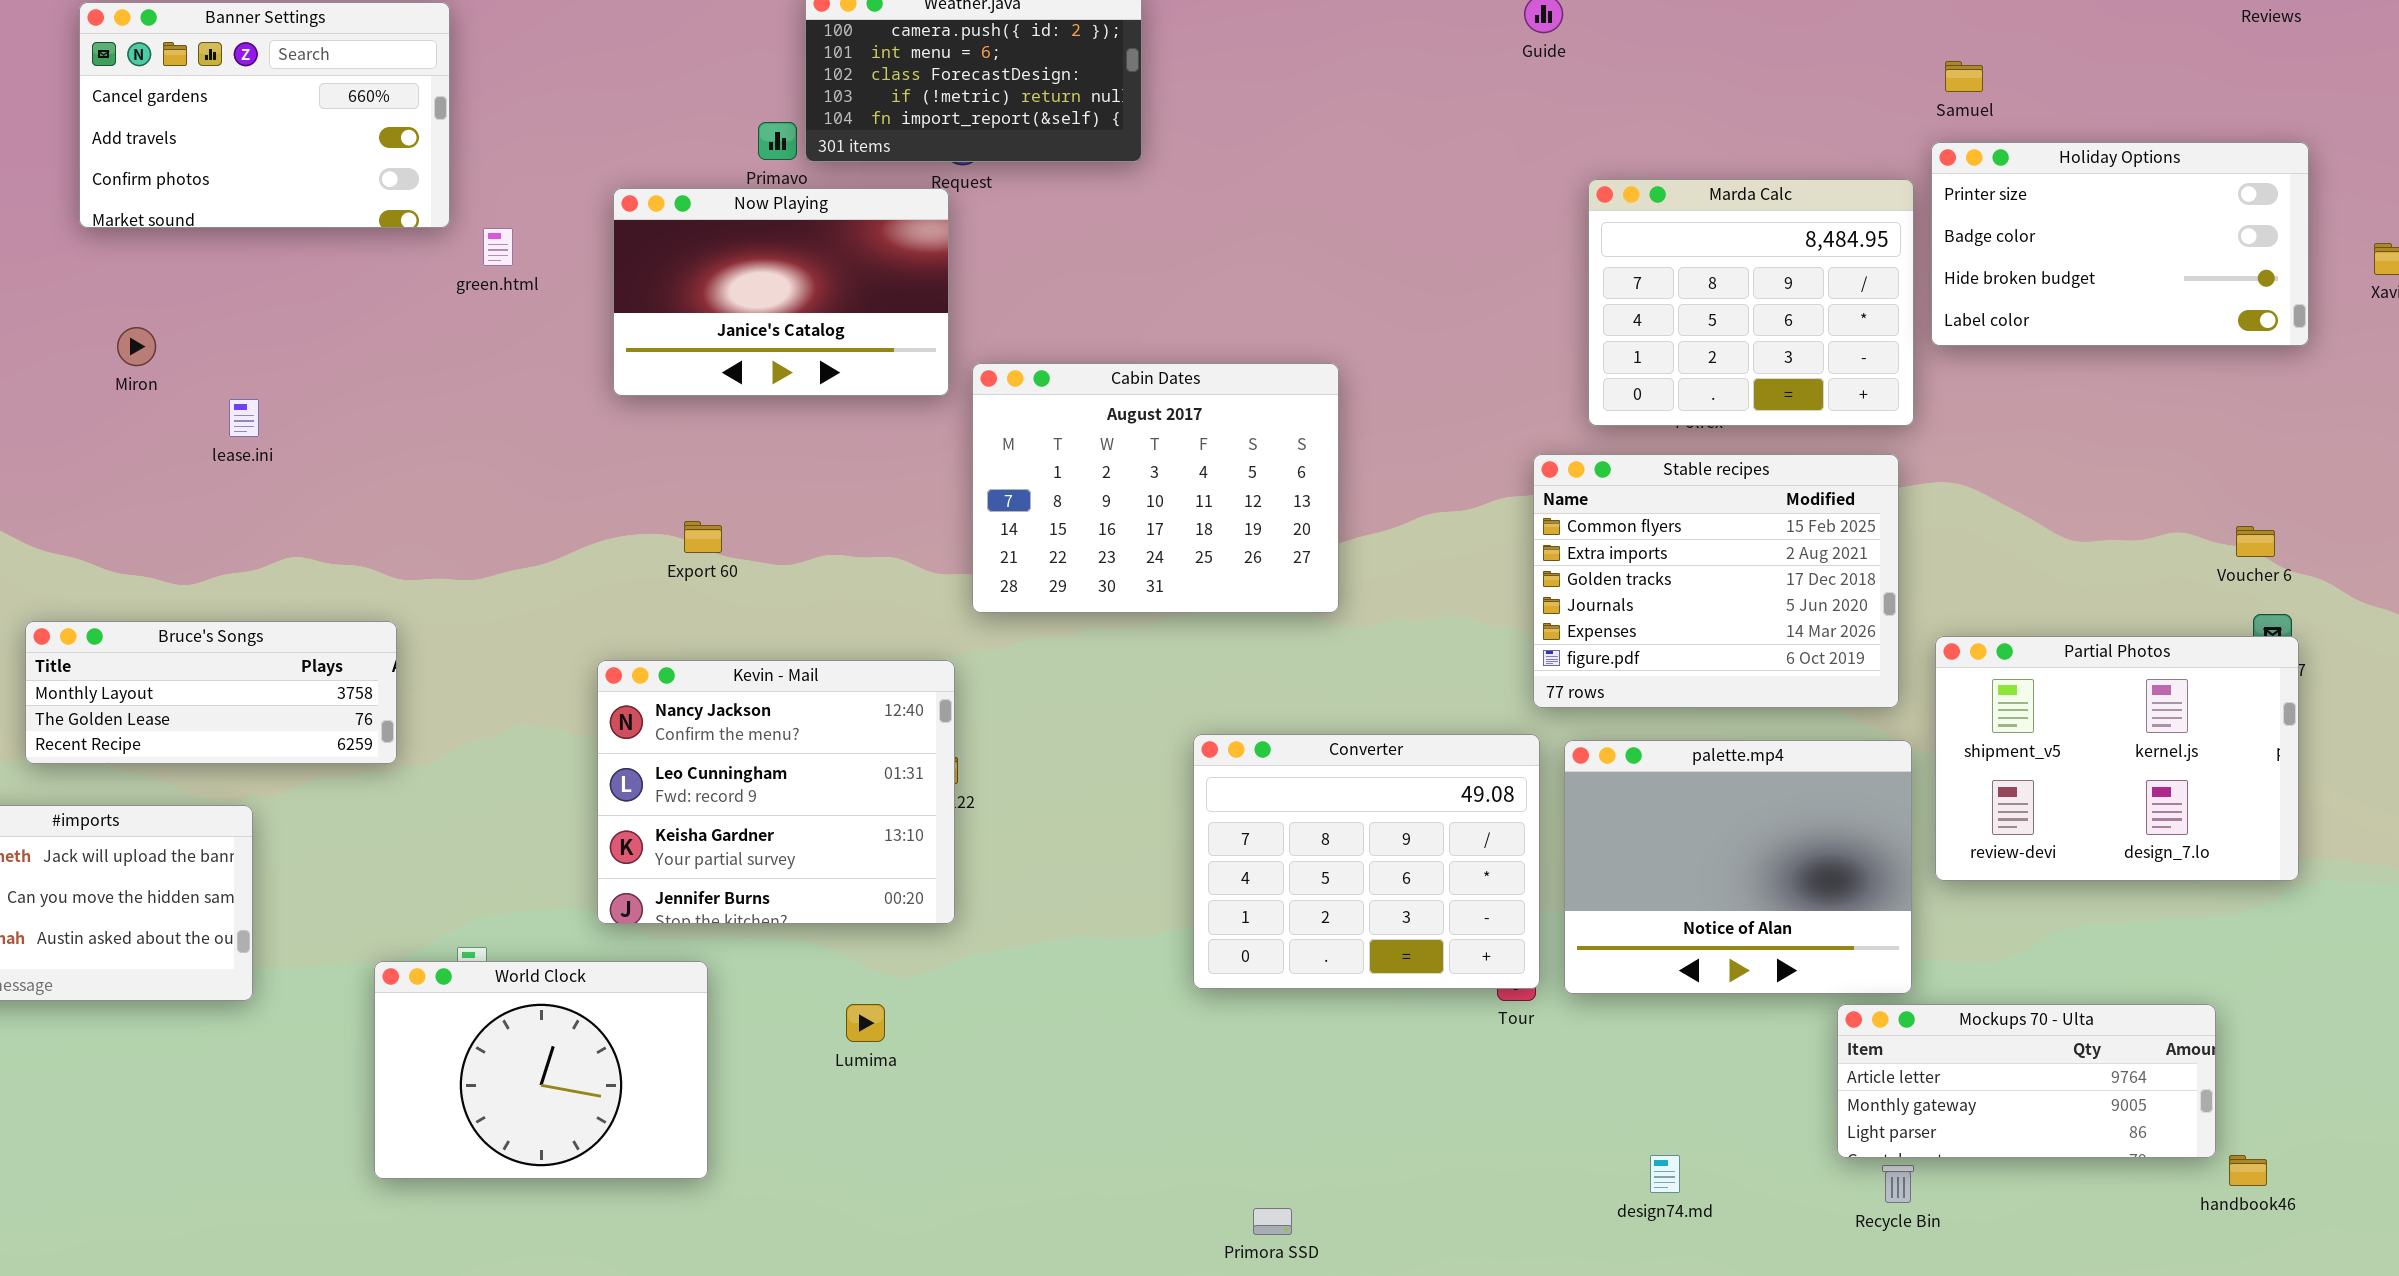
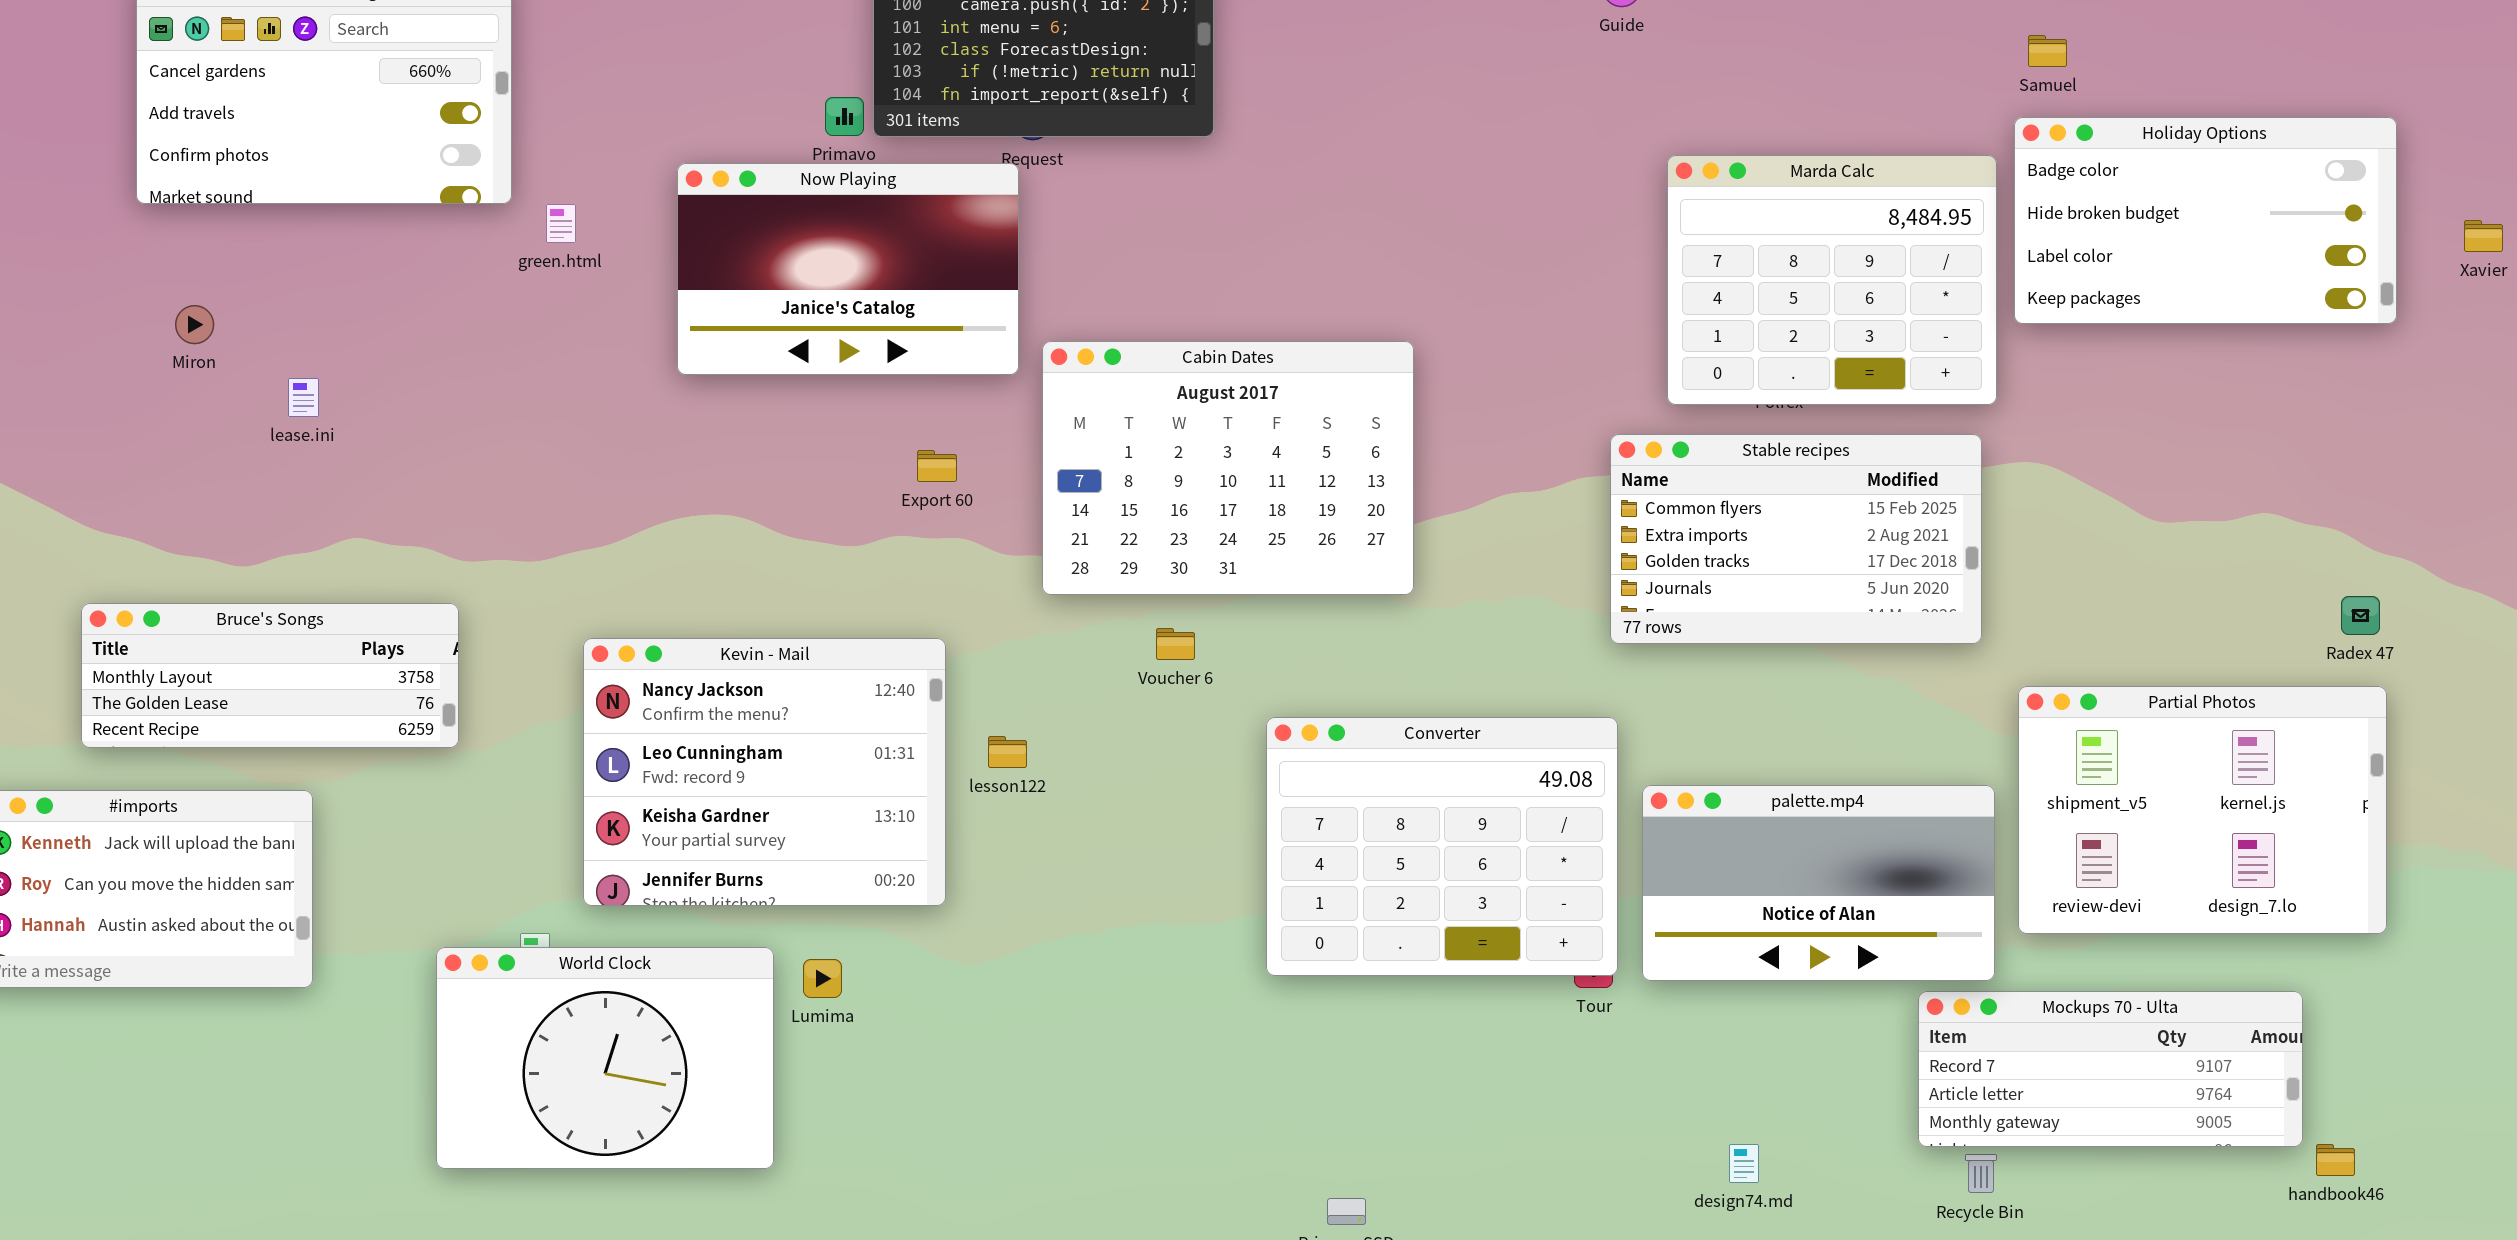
Holiday Options: [1931,142,2309,346] -> [2014,117,2397,324], scrolled down 1 row
Stable recipes: [1533,454,1899,708] -> [1610,434,1982,644], resized
Export 60: [684,521,722,553] -> [917,450,957,482], moved
Voucher 6: [2236,526,2275,557] -> [1156,628,1195,660], moved
Partial Photos: [1935,636,2299,881] -> [2018,686,2387,934], moved
Kevin - Mail: [597,660,955,924] -> [583,638,946,906], moved
palette.mp4: [1564,740,1912,994] -> [1642,785,1995,981], resized
Lumima: [846,1004,885,1042] -> [803,959,842,998], moved
Mockups 70 - Ulta: [1837,1004,2216,1158] -> [1918,991,2303,1147], scrolled up 1 row

